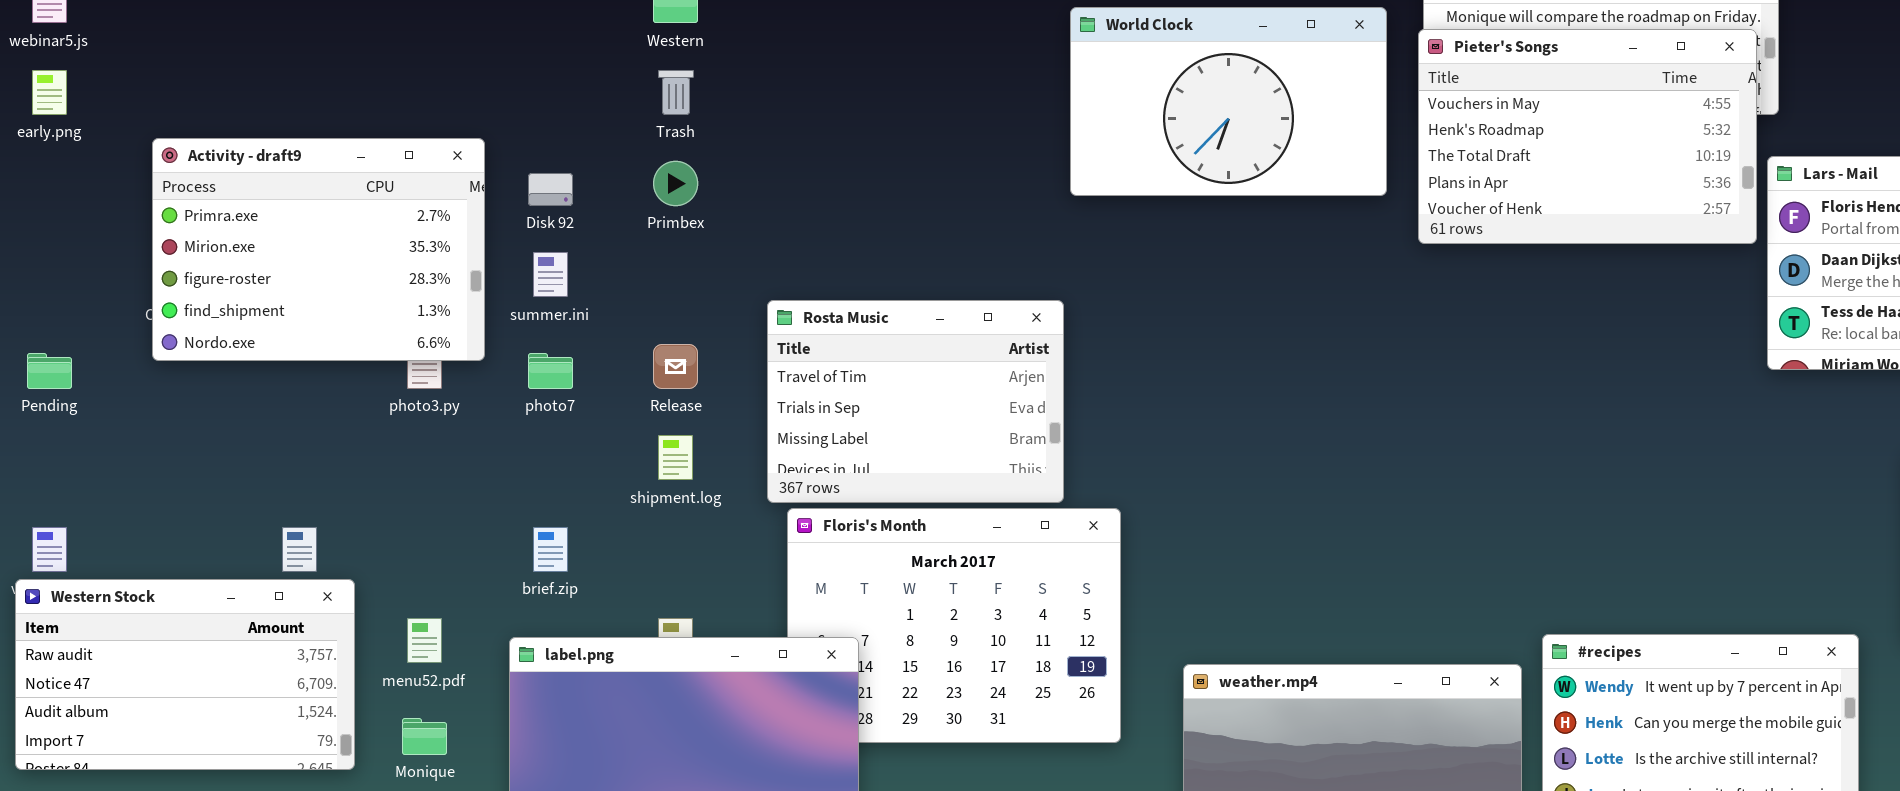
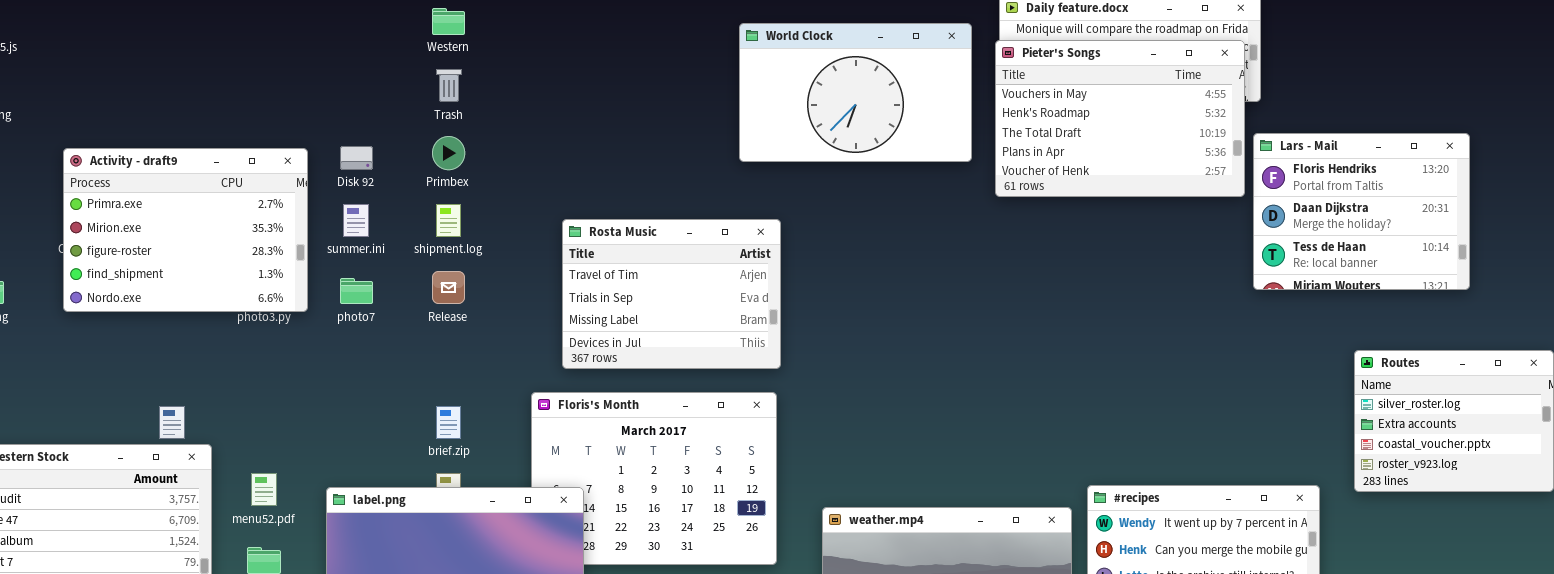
Activity - draft9: [152,138,485,361] -> [63,148,308,312], moved
Rosta Music: [767,300,1064,503] -> [562,219,781,369], moved
shipment.log: [658,435,693,480] -> [436,204,461,237], moved
brief.zip: [533,527,568,572] -> [436,406,461,439], moved

